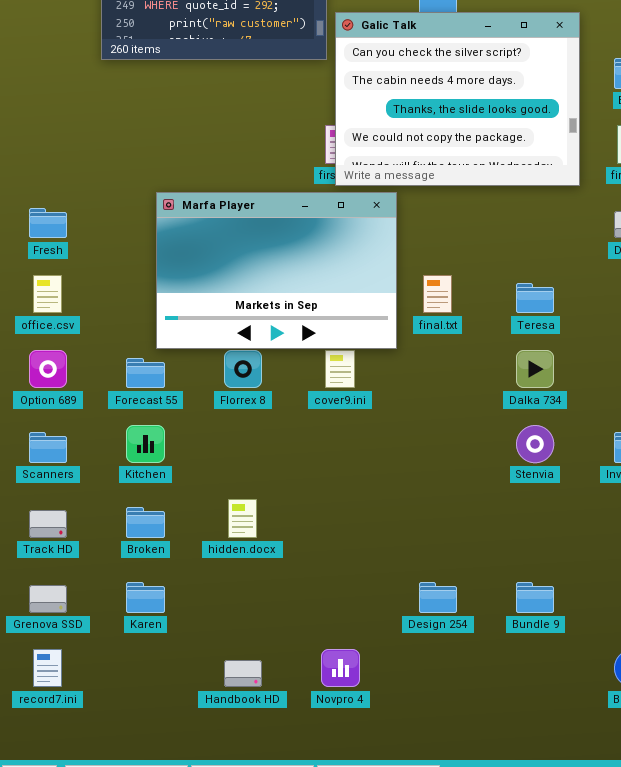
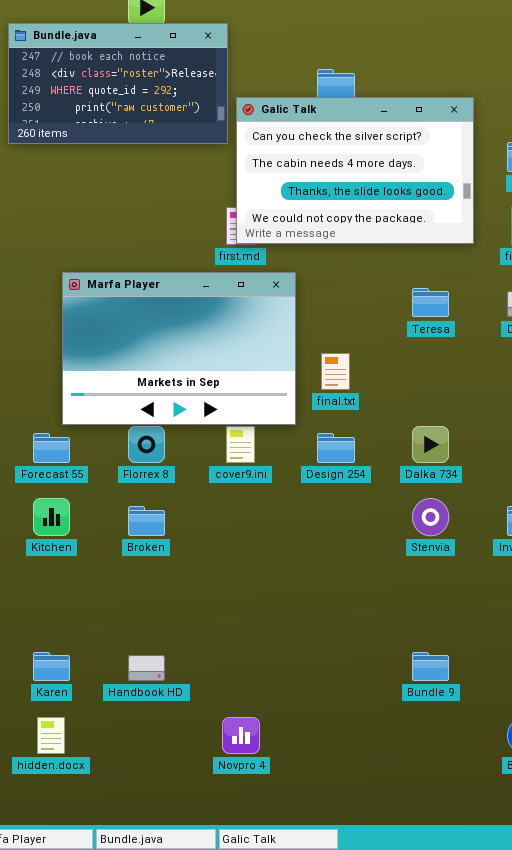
Galic Talk: [335,12,580,186] -> [236,97,474,244], resized
Teresa: [516,283,554,313] -> [412,288,449,317], moved
hidden.docx: [228,499,257,538] -> [37,717,65,754], moved
Broken: [126,507,165,538] -> [128,506,165,536], moved
Design 254: [419,582,457,613] -> [317,433,355,463], moved
Handbook HD: [224,660,262,687] -> [128,655,165,681], moved

